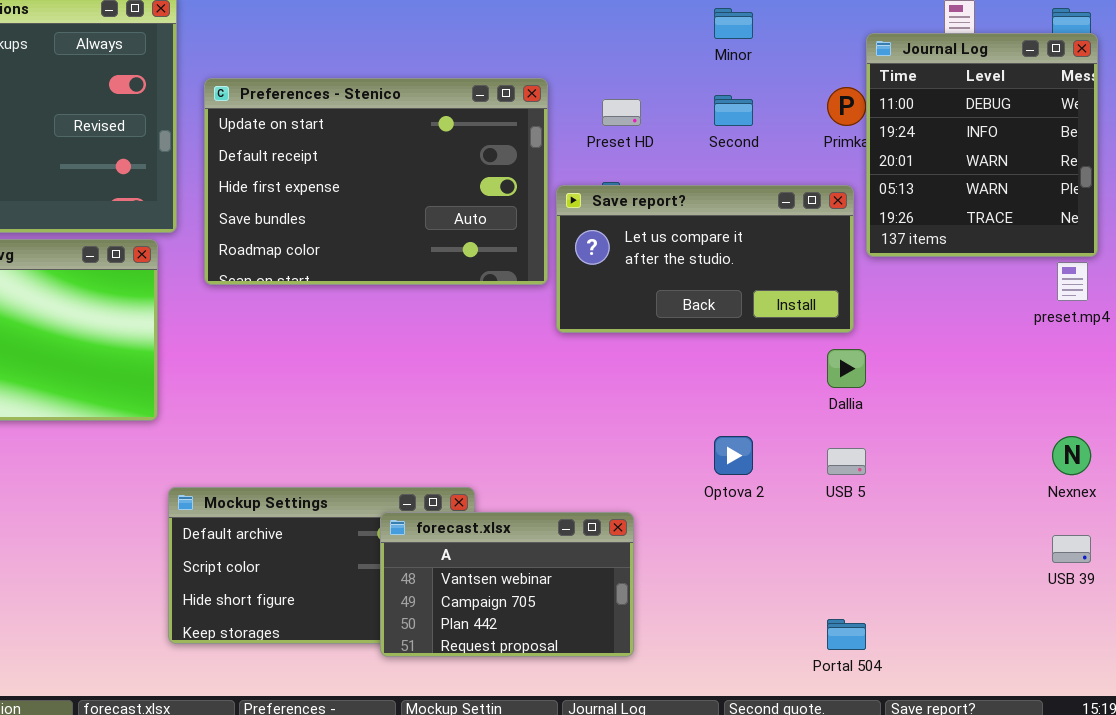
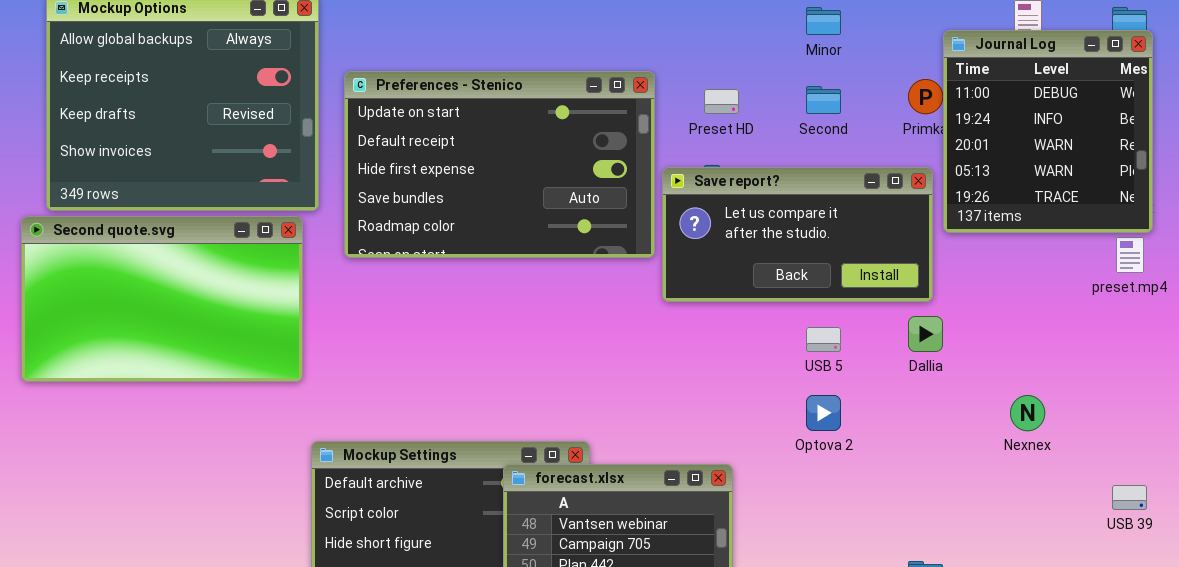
Nexnex: [1052,436,1091,475] -> [1010,395,1045,431], moved
USB 5: [827,448,866,475] -> [806,327,841,352], moved

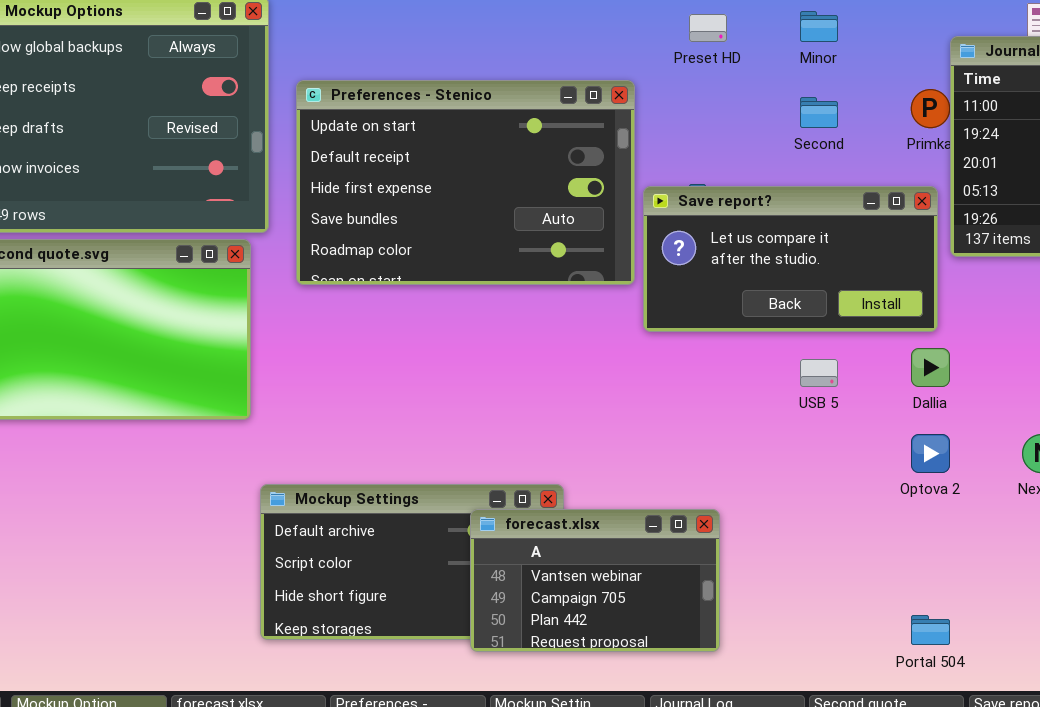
Preset HD: [704,89,739,114] -> [689,14,727,42], moved
Optova 2: [806,395,841,431] -> [911,434,950,473], moved

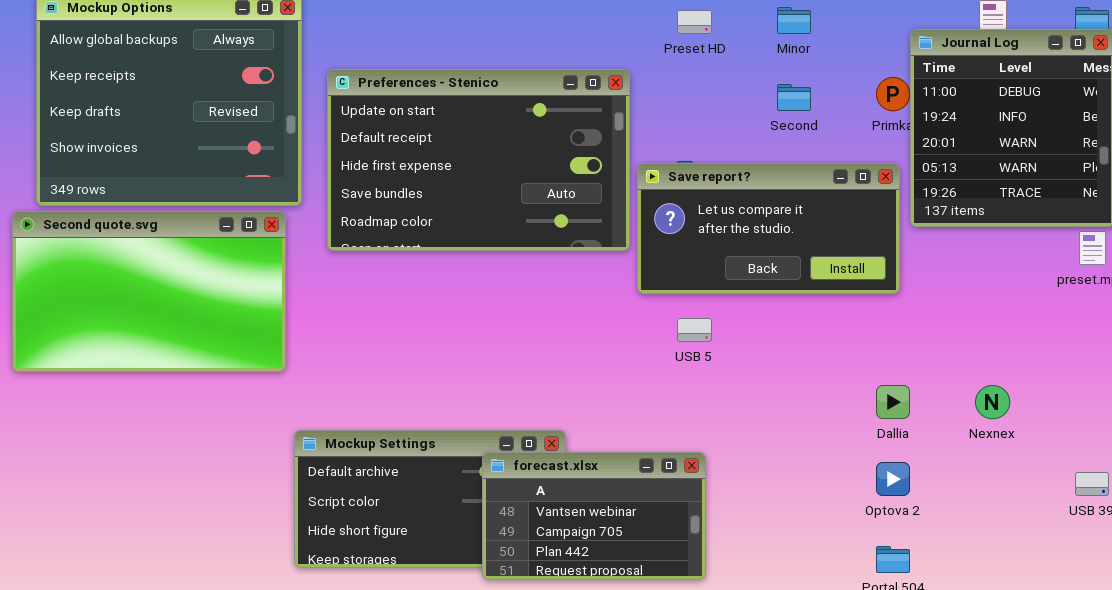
Dallia: [911,348,950,387] -> [876,385,910,419], moved
USB 5: [800,359,838,387] -> [677,318,712,342], moved
Optova 2: [911,434,950,473] -> [876,462,910,496], moved

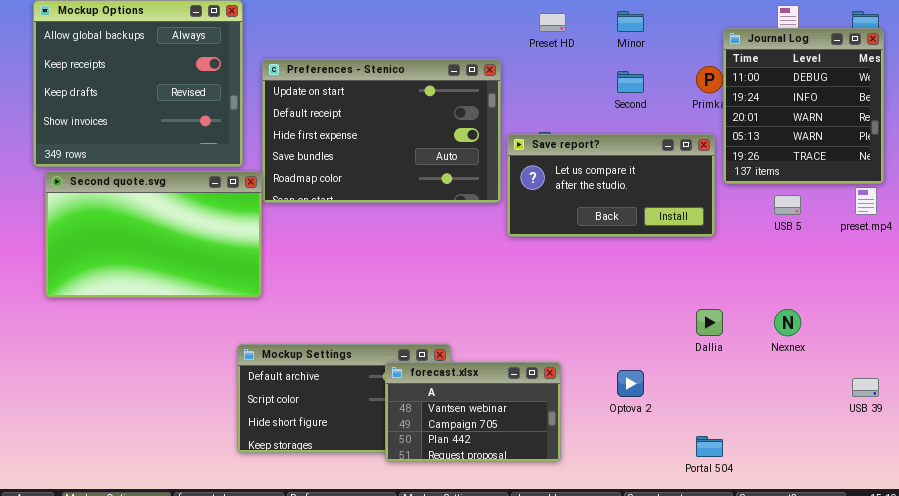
Second quote.svg: [12,211,286,372] -> [45,171,262,298], moved
USB 5: [677,318,712,342] -> [774,195,801,215], moved
Optova 2: [876,462,910,496] -> [617,370,644,397], moved

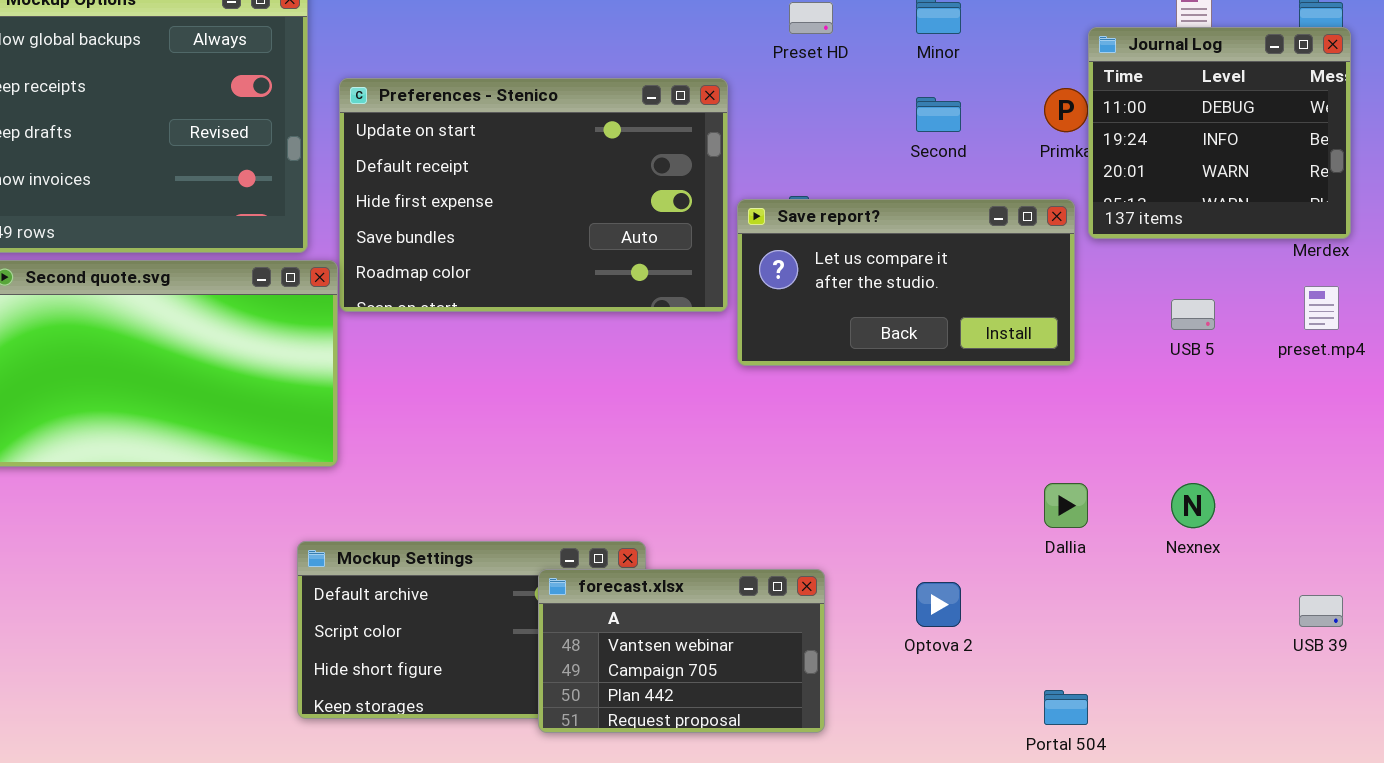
Journal Log: [723,28,884,184] -> [1088,27,1351,239], resized

